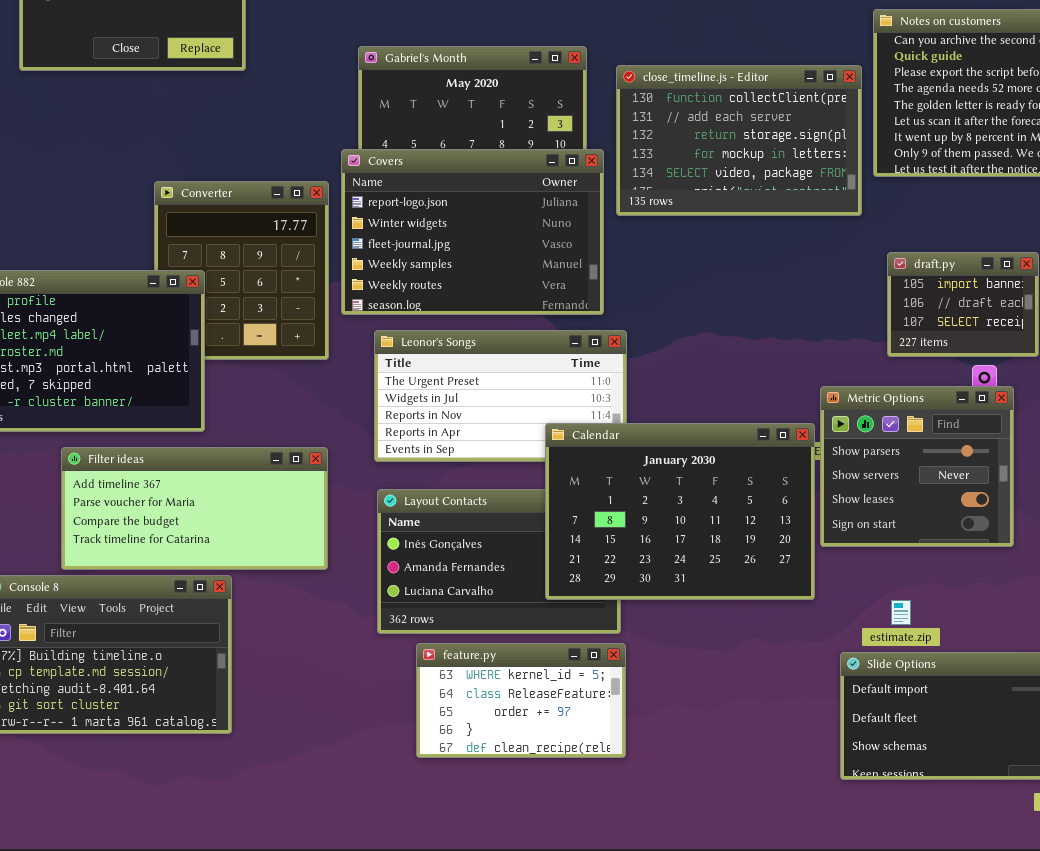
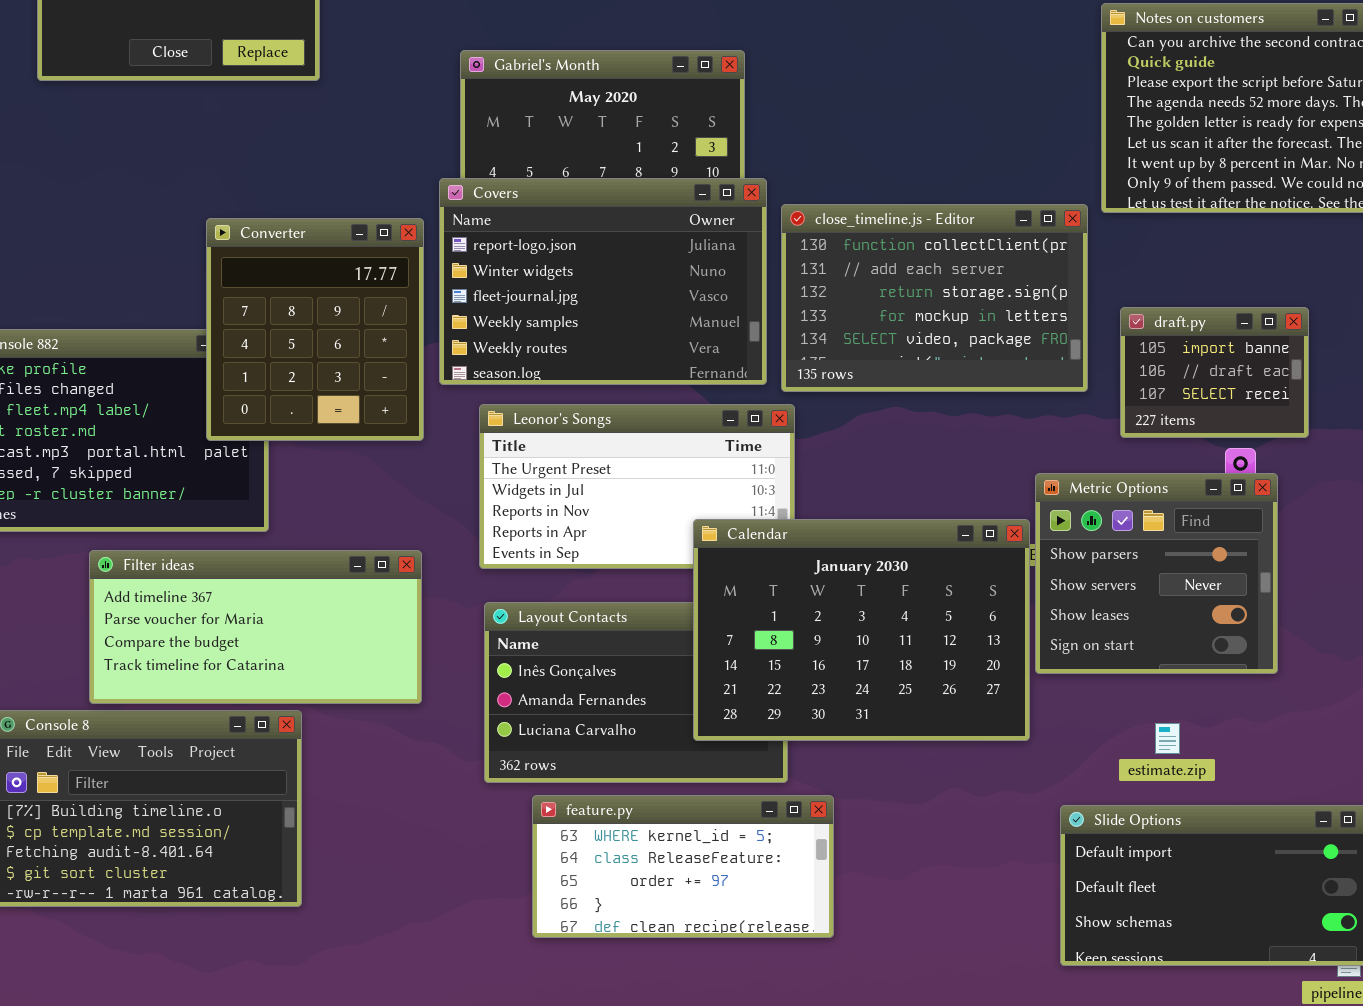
close_timeline.js - Editor: [616,65,862,216] -> [781,204,1088,392], moved
Converter: [154,181,329,360] -> [206,218,424,441], raised
estimate.zip: [891,600,911,625] -> [1155,723,1180,754], moved
feature.py: [416,643,626,758] -> [532,795,834,938], resized

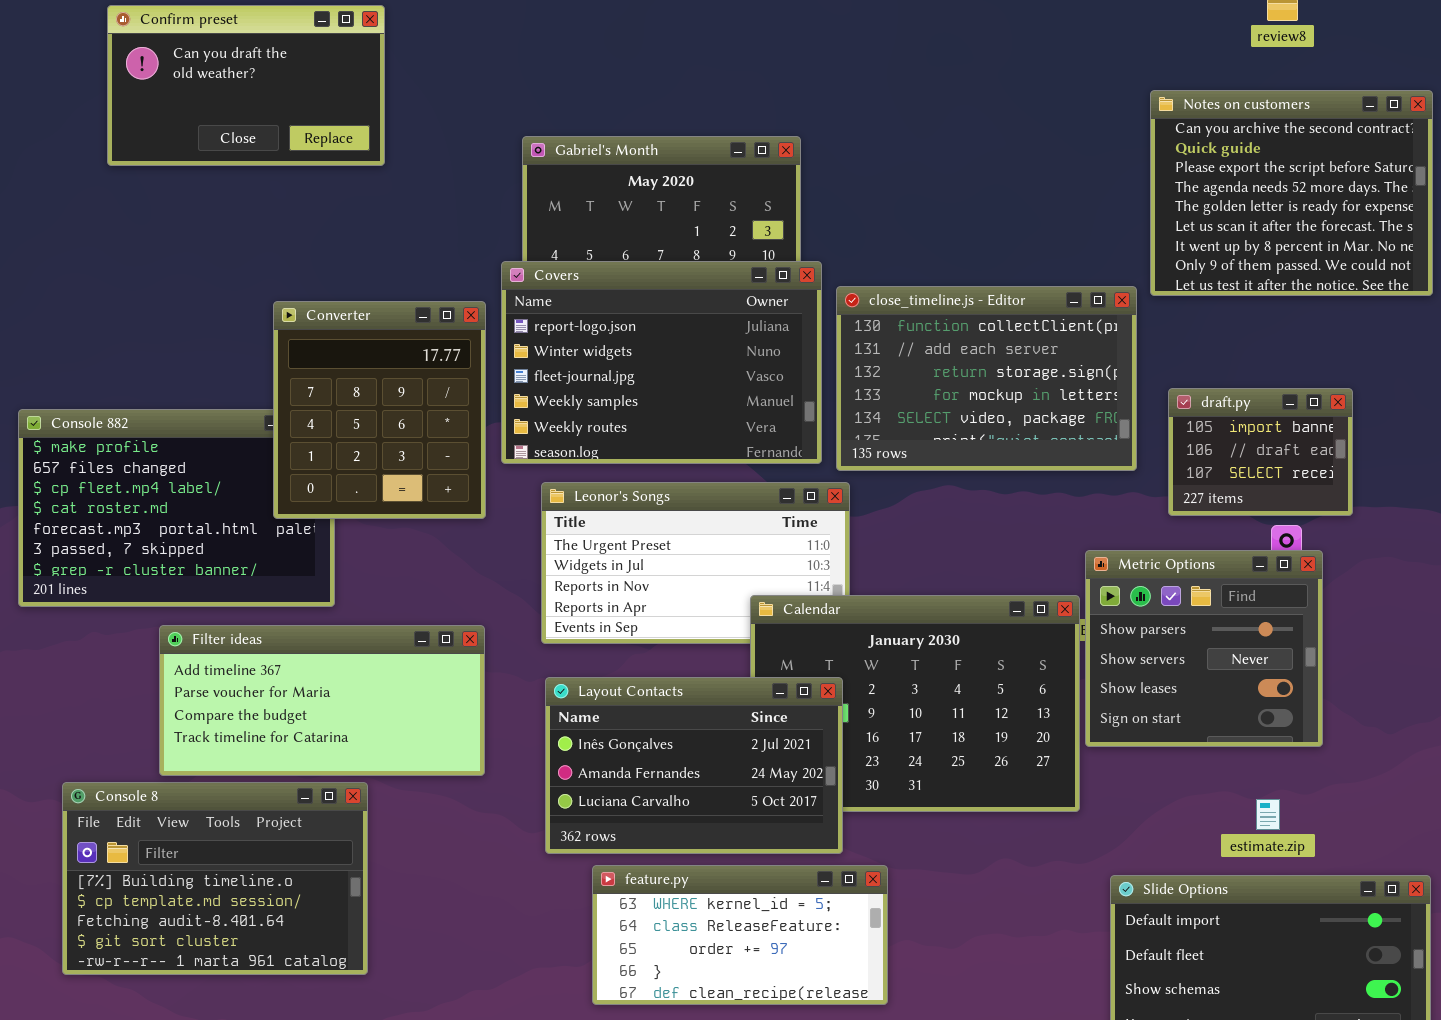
Layout Contacts: [484,602,788,783] -> [545,677,843,854], raised
estimate.zip: [1155,723,1180,754] -> [1256,799,1280,830], moved

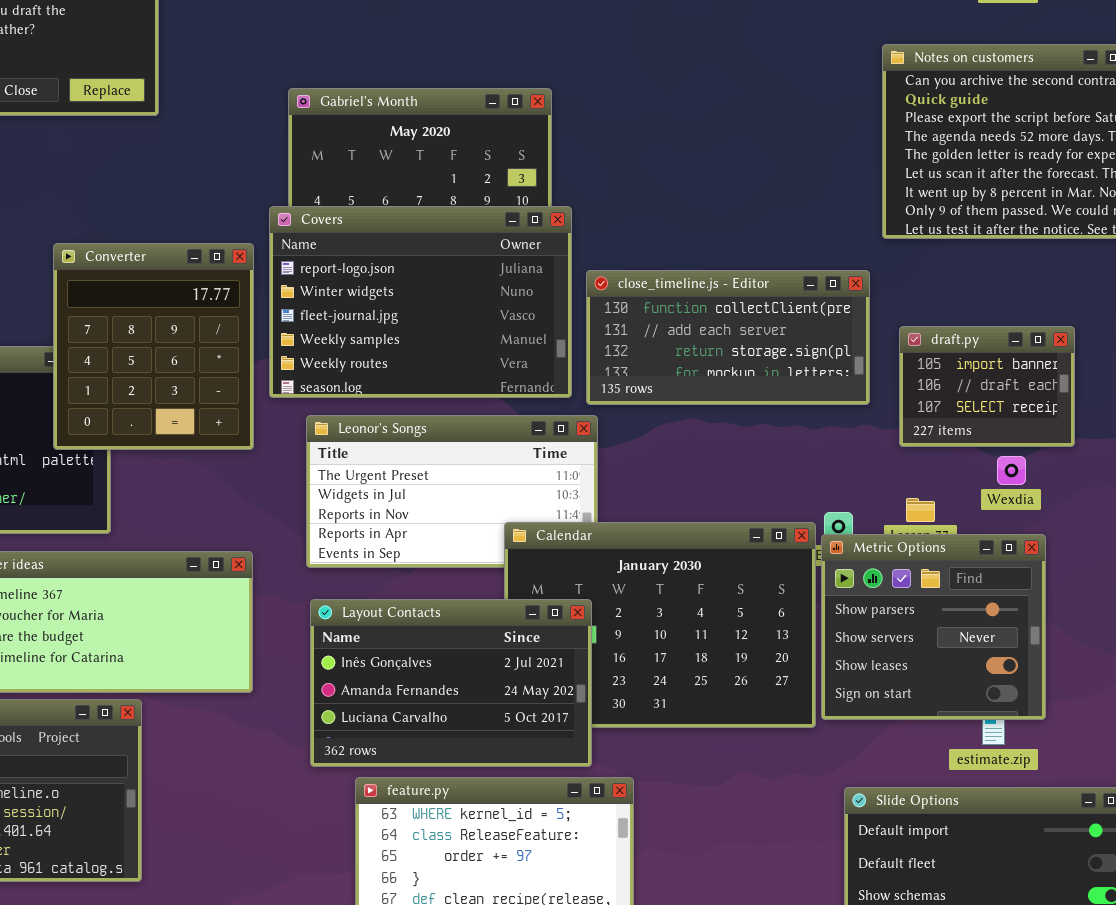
close_timeline.js - Editor: [836,286,1137,471] -> [586,270,870,405], resized
Metric Options: [1085,550,1323,747] -> [821,534,1046,720], moved

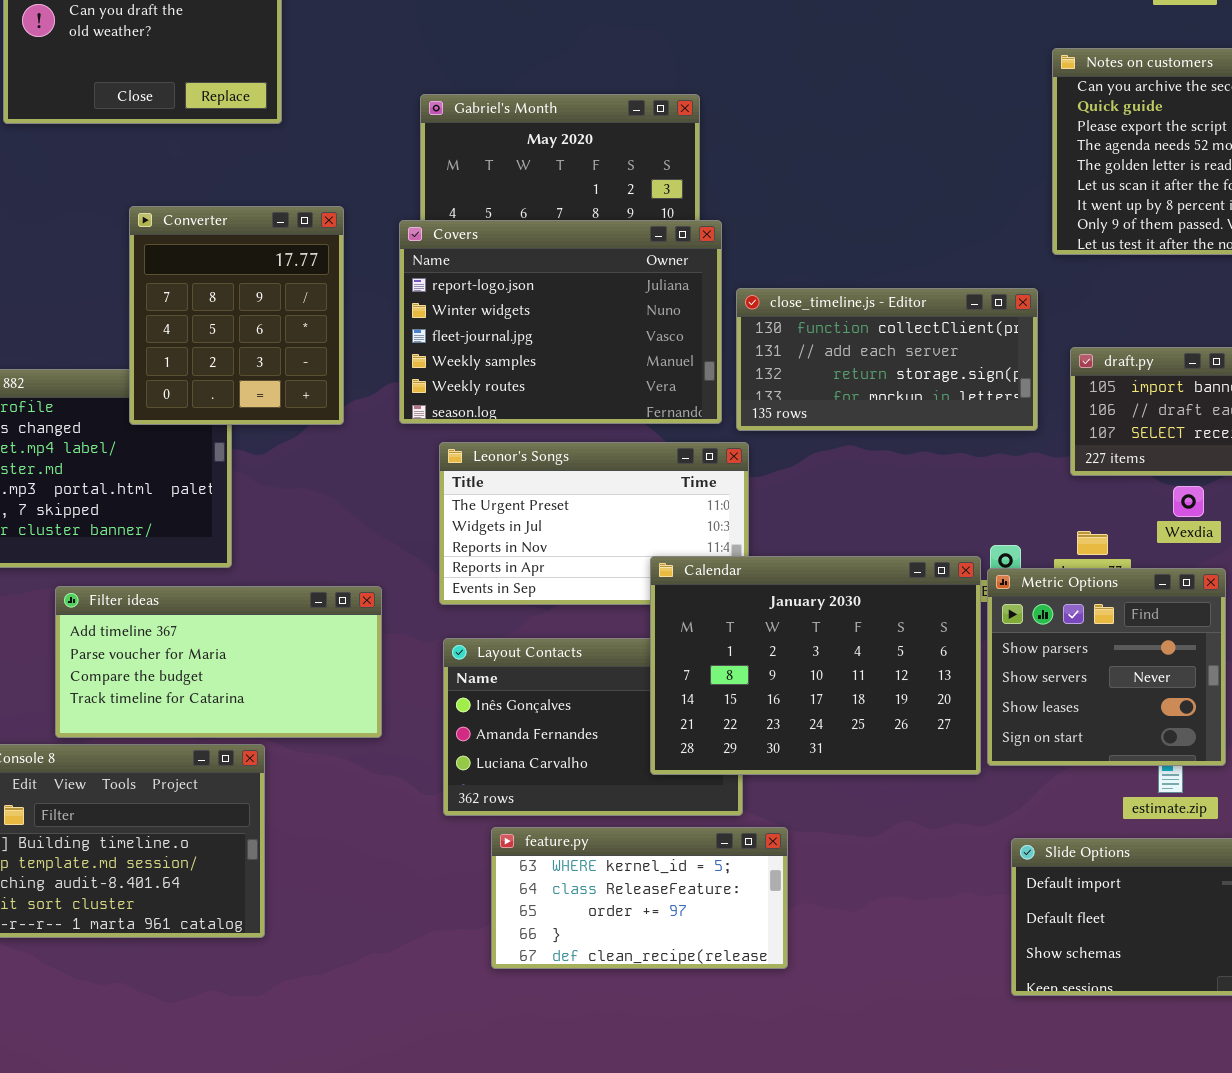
Converter: [53,243,254,450] -> [129,206,344,425], moved
Calendar: [504,522,816,728] -> [650,556,981,775], raised

